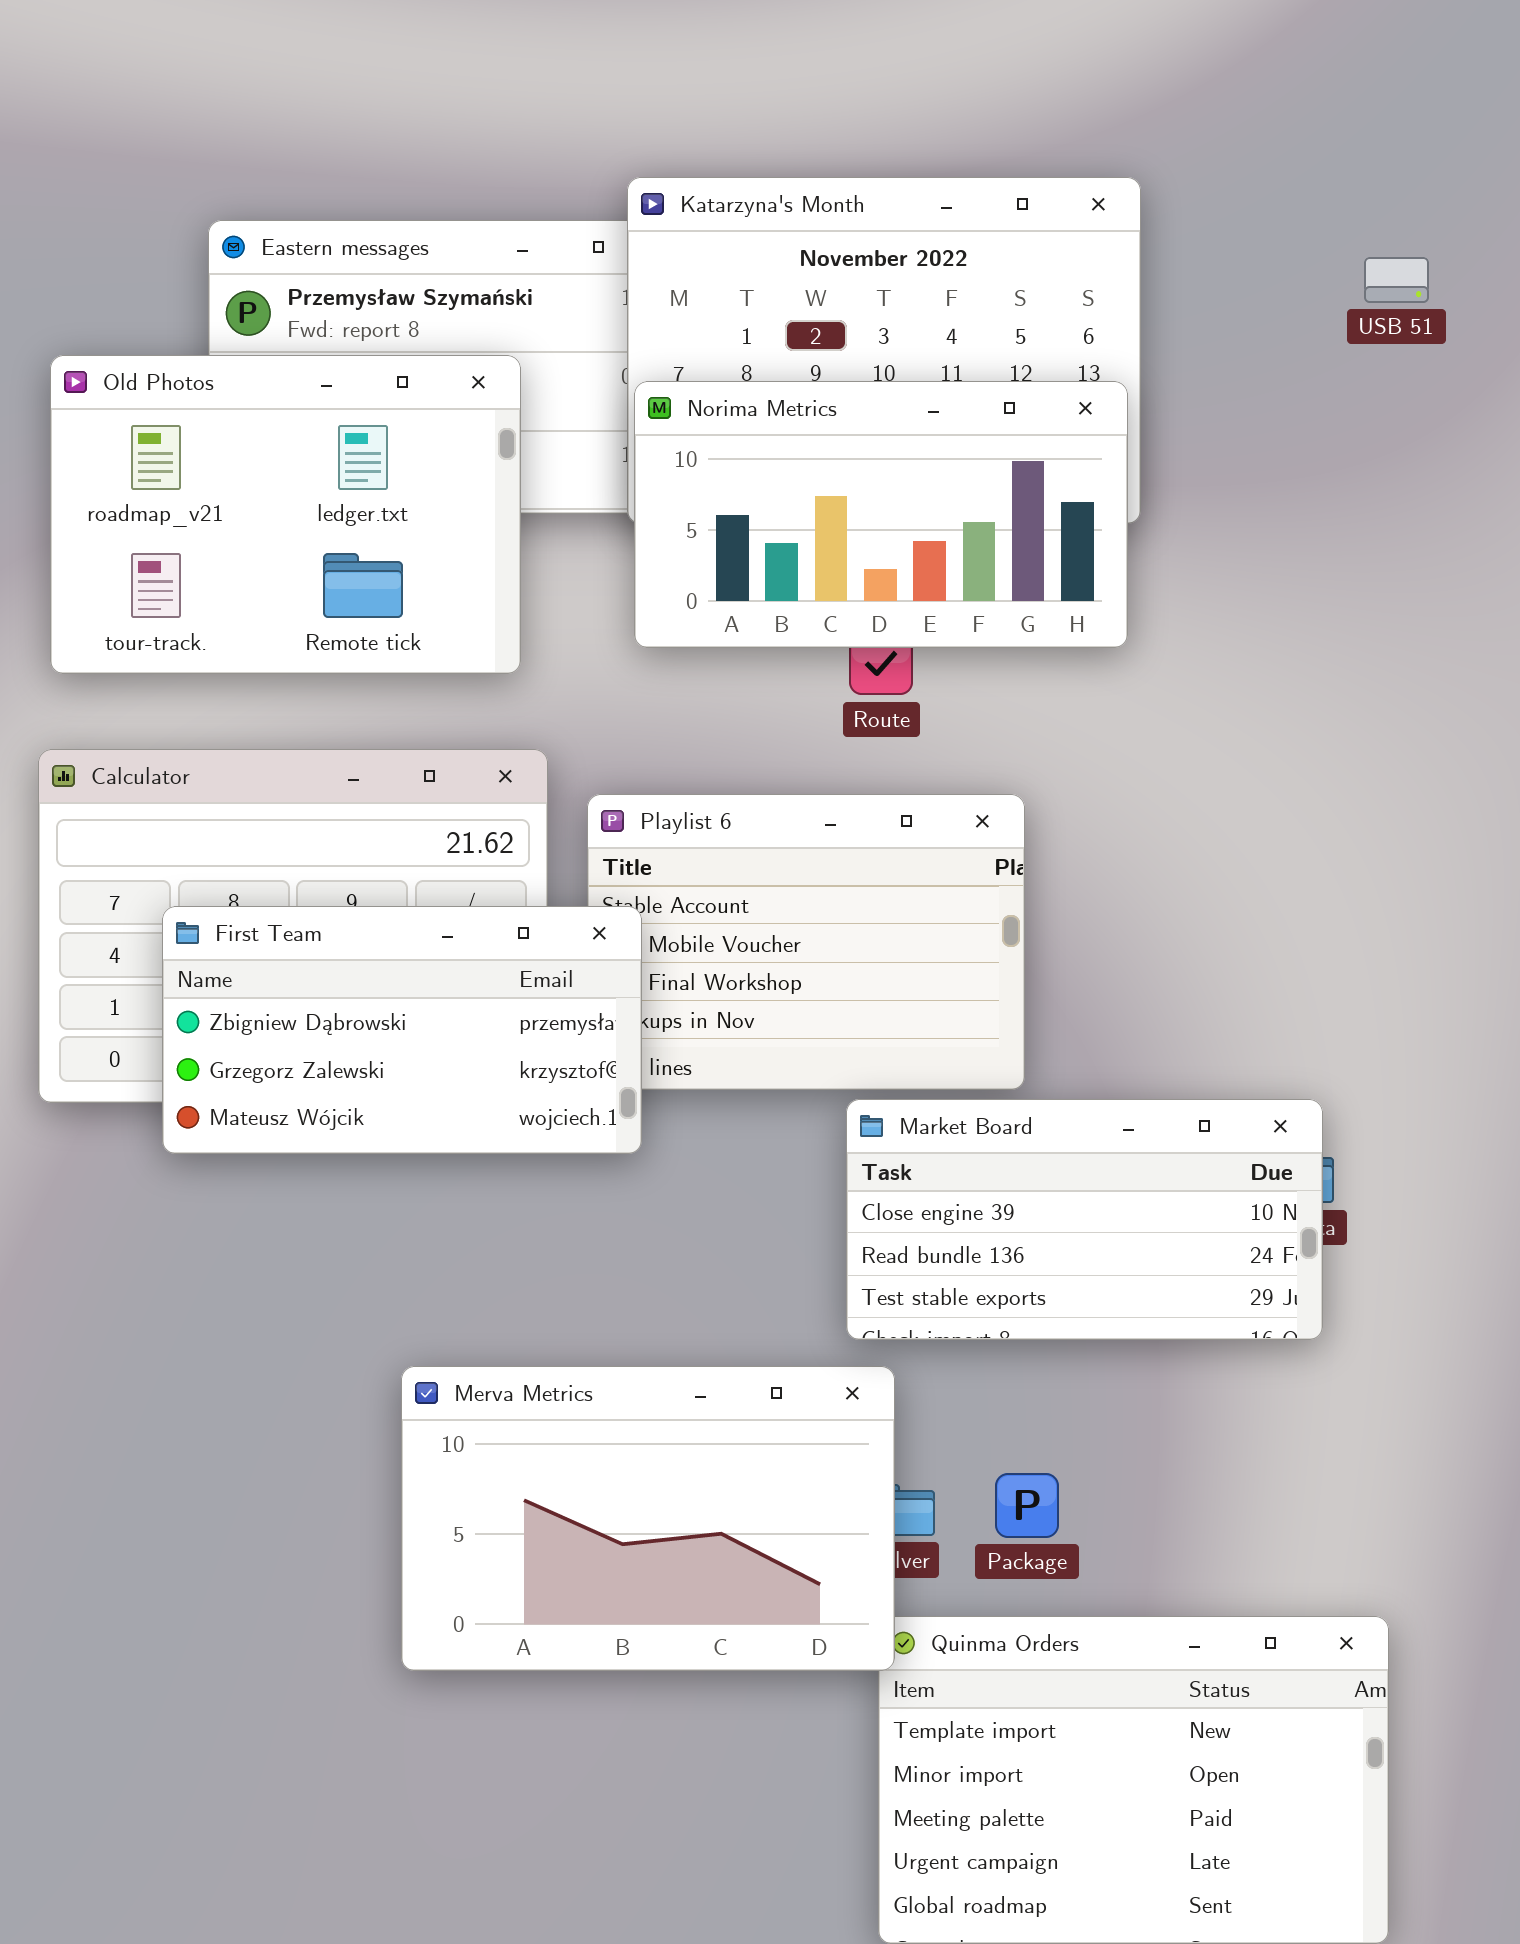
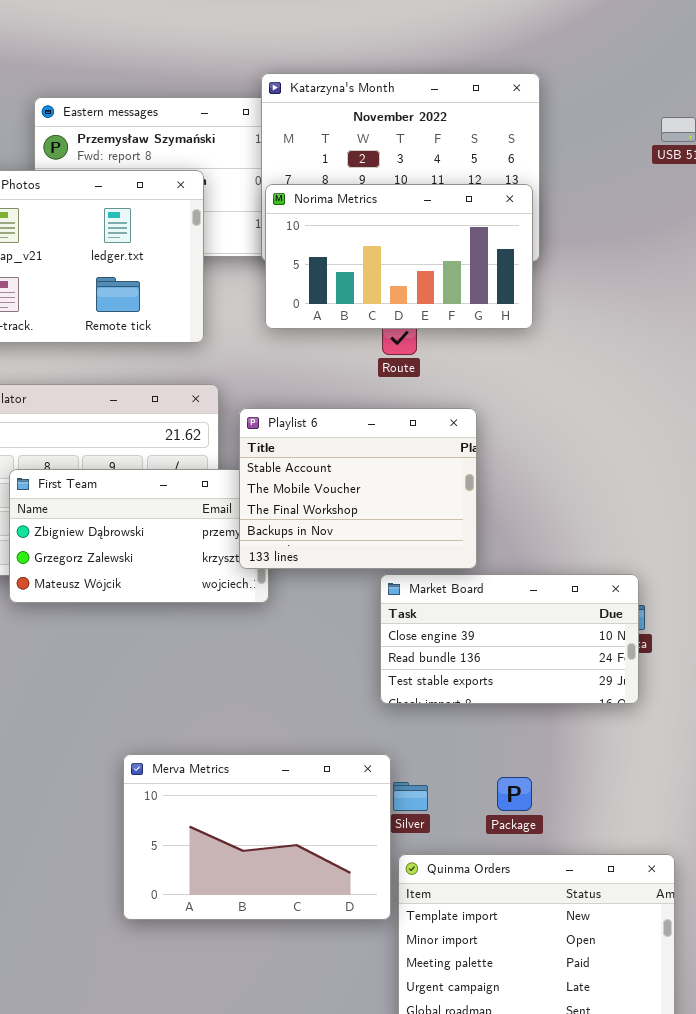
Playlist 6: [587,794,1025,1090] -> [239,408,477,569], raised
Merva Metrics: [401,1366,895,1671] -> [123,754,391,920], moved
Package: [995,1473,1059,1538] -> [497,777,532,811], moved

